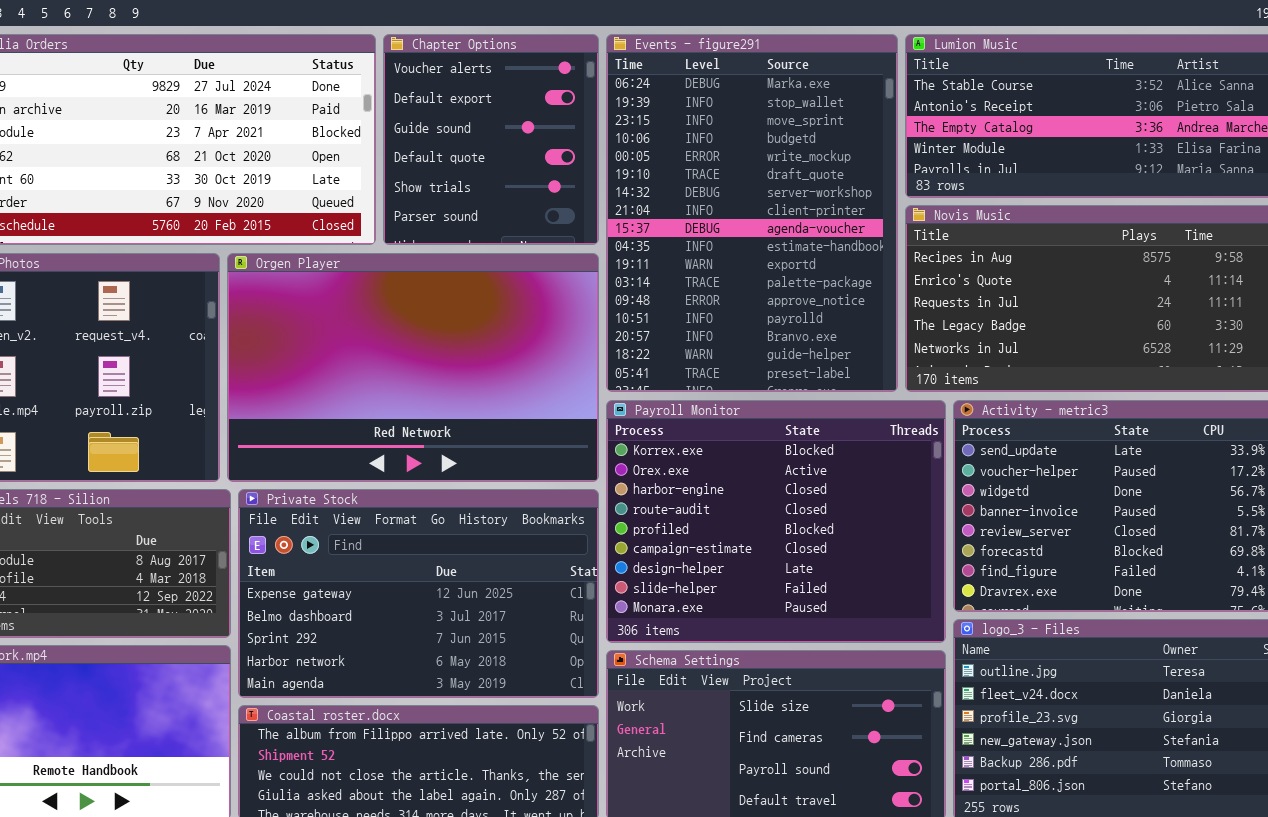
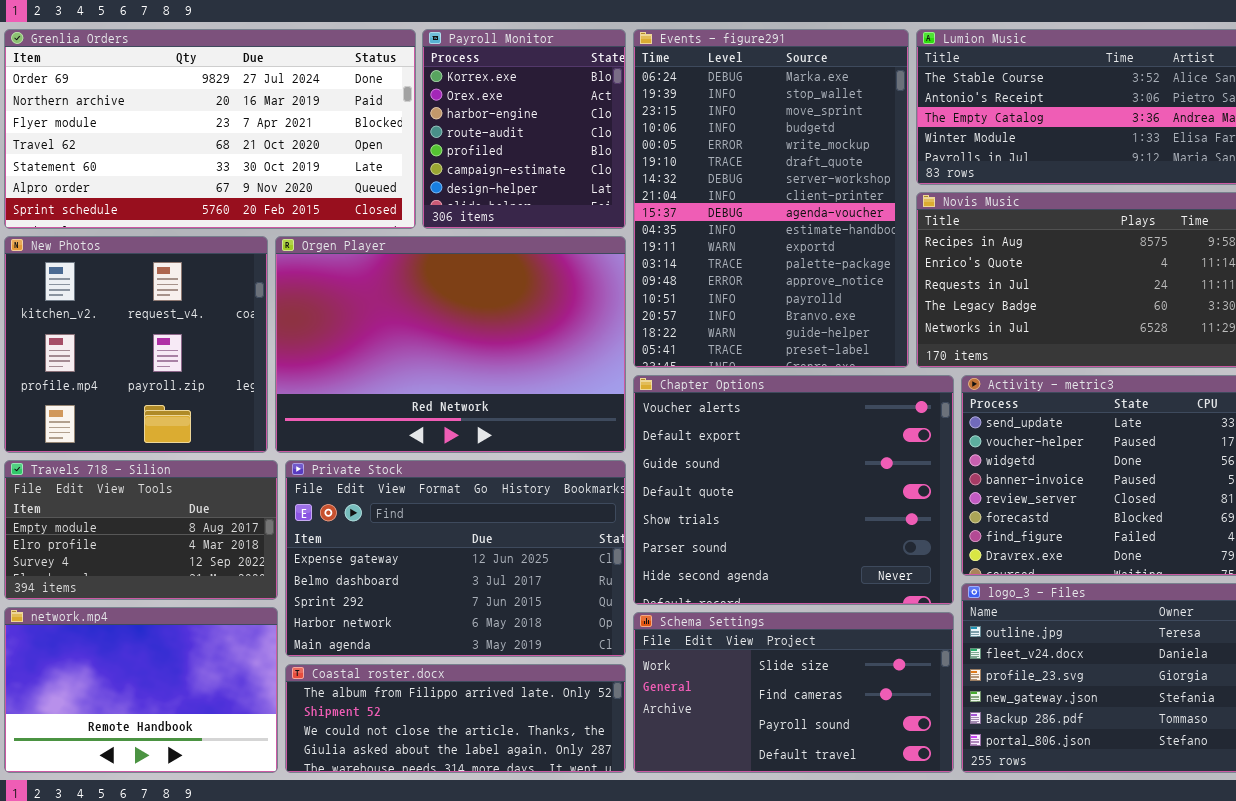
Chapter Options: [383,34,599,245] -> [633,375,954,605], moved, resized
Payroll Monitor: [606,400,946,643] -> [422,29,626,229], moved, resized

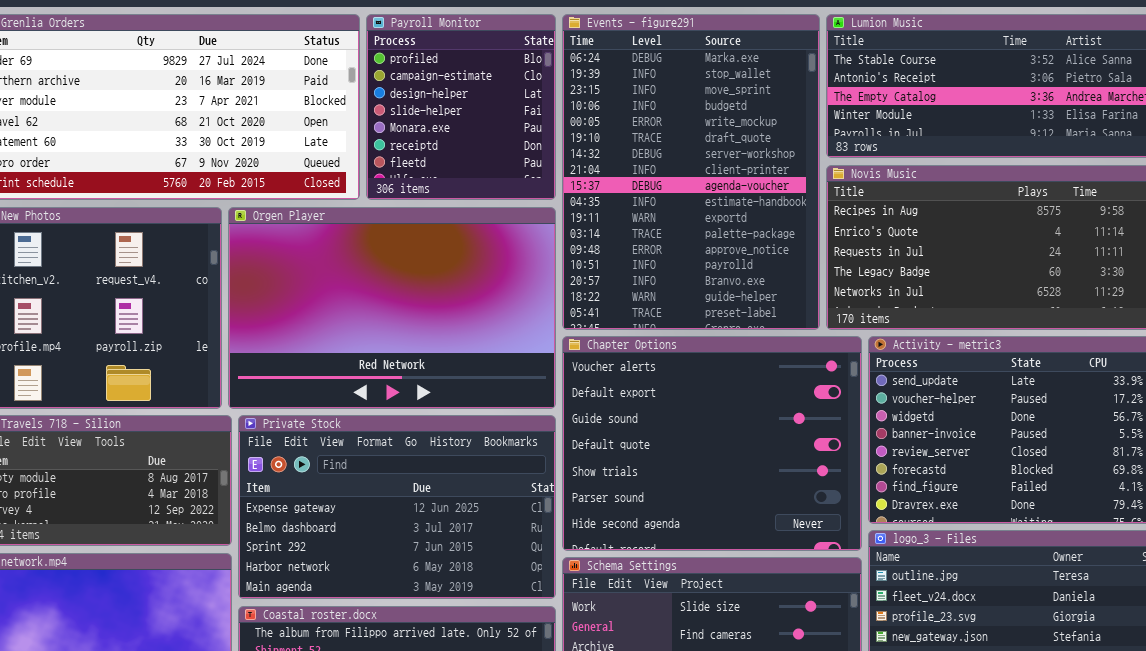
Payroll Monitor: [422,29,626,229] -> [366,14,556,200], scrolled down 4 rows

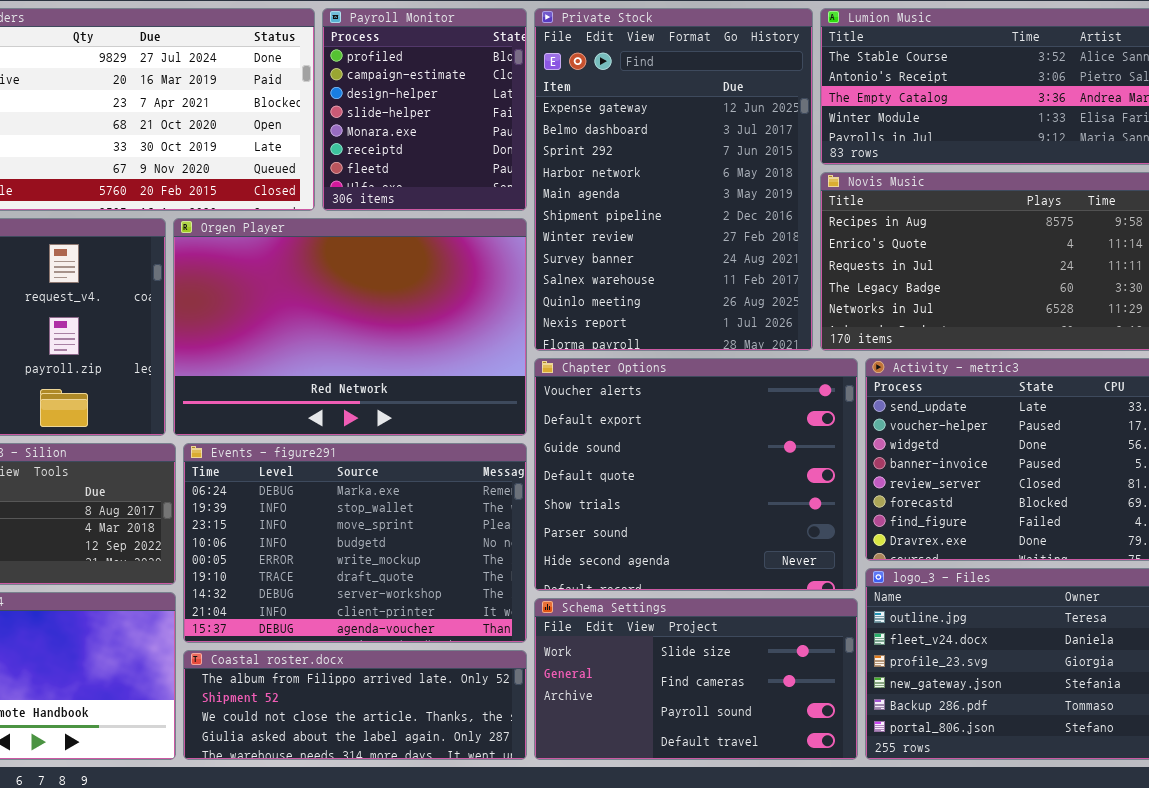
Events - figure291: [562,14,820,330] -> [183,443,527,643], moved, resized
Private Stock: [238,415,556,599] -> [534,8,813,351], moved, resized

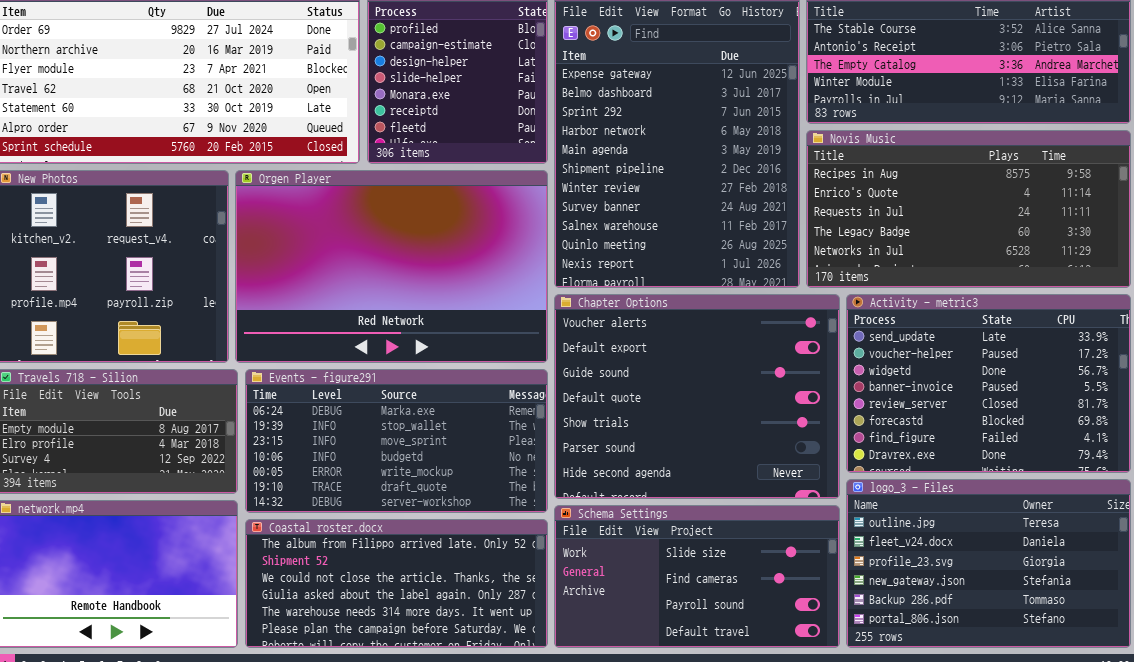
Events - figure291: [183,443,527,643] -> [245,369,548,513], resized
Coastal roster.docx: [183,650,527,760] -> [245,519,548,648], resized

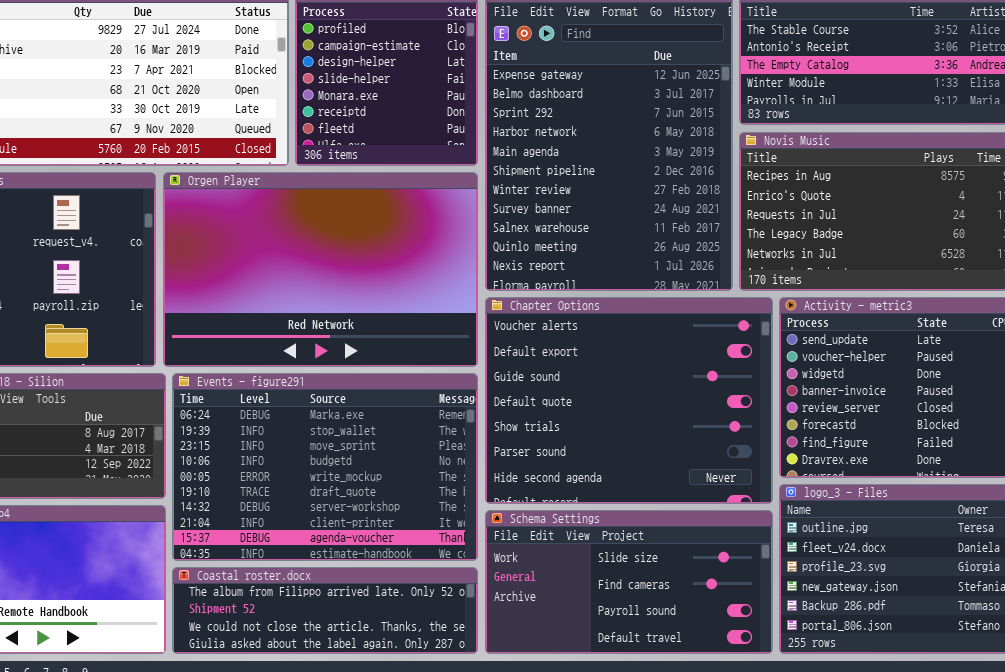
Events - figure291: [245,369,548,513] -> [172,373,478,561], resized
Coastal roster.docx: [245,519,548,648] -> [172,567,478,654], resized

